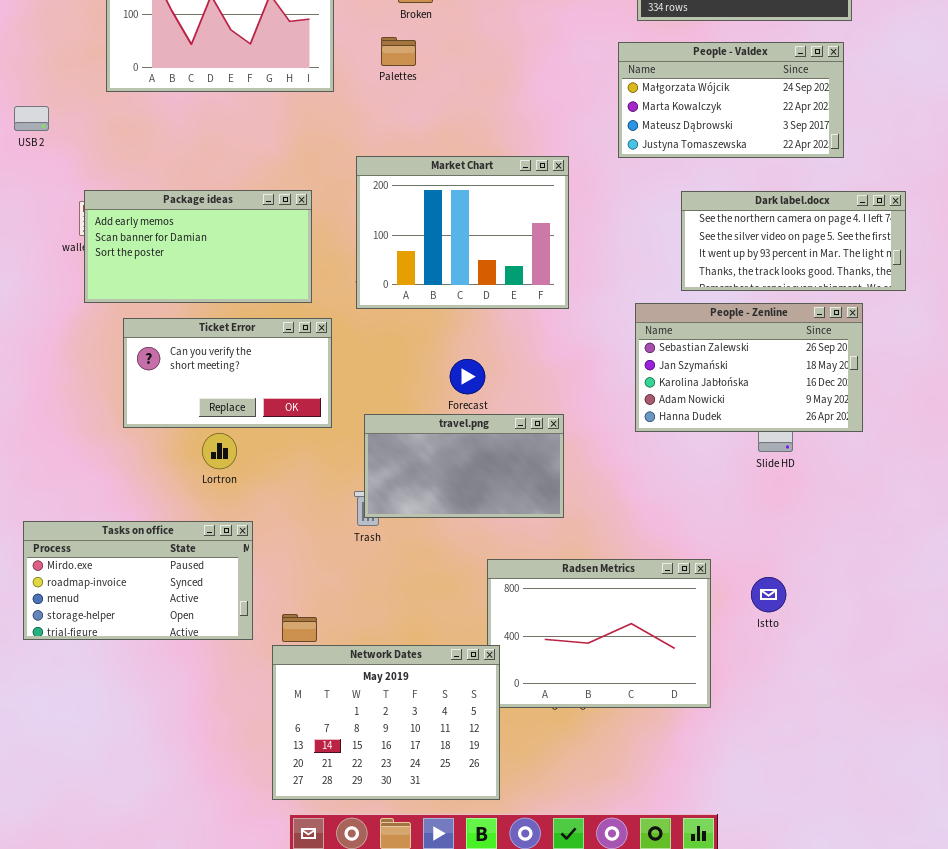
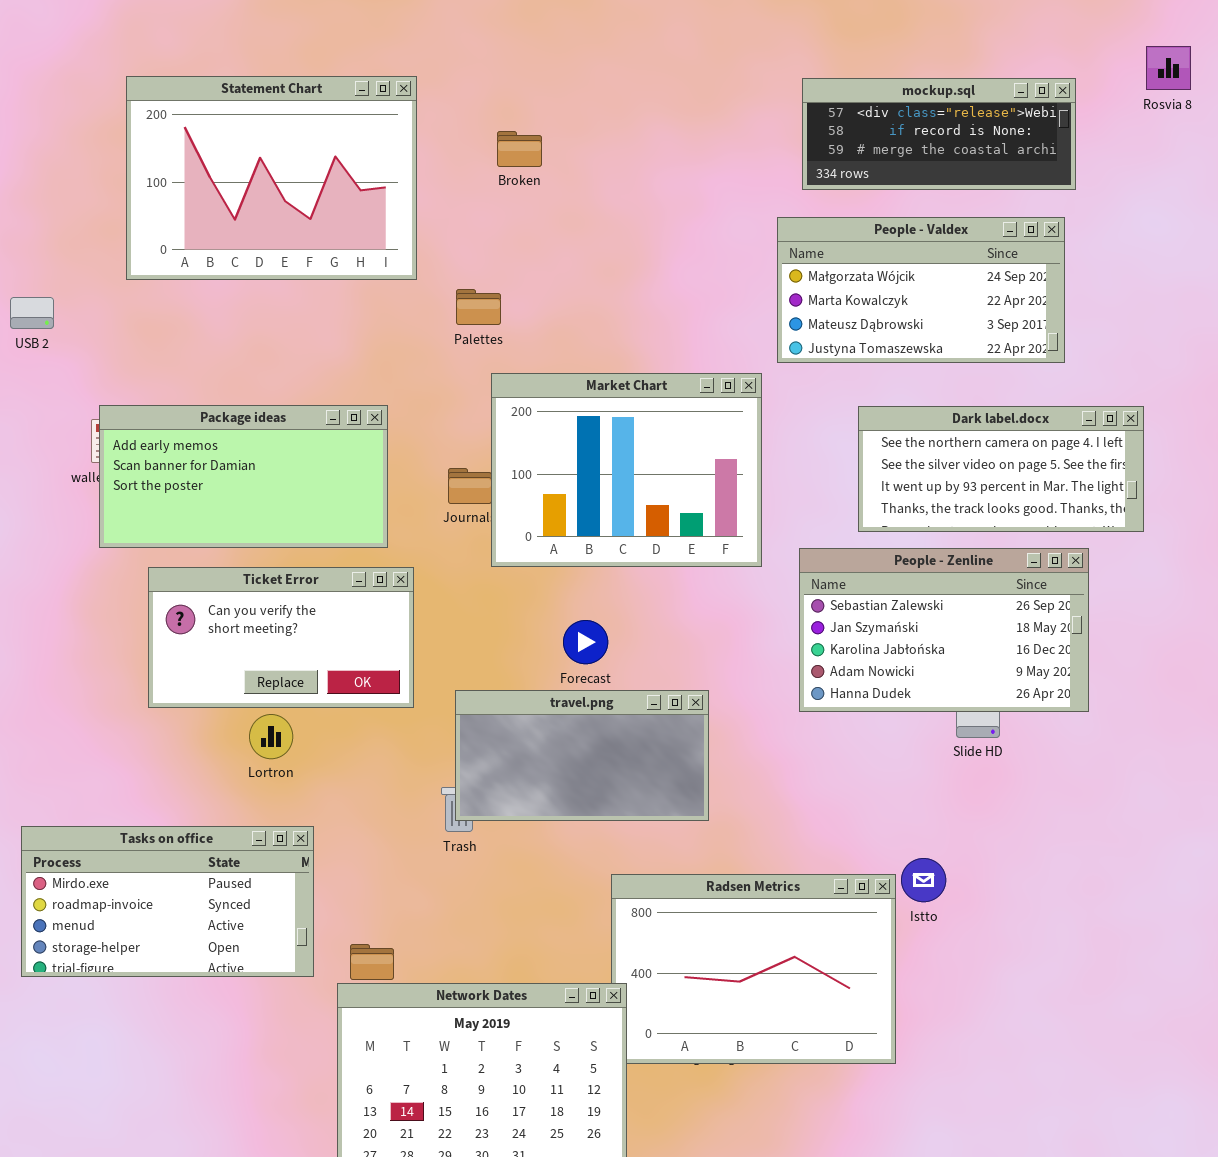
Palettes: [381,37,416,66] -> [456,289,501,325], moved
Market Chart: [356,156,569,309] -> [491,373,762,567], moved
Istto: [751,577,786,612] -> [901,858,946,902], moved

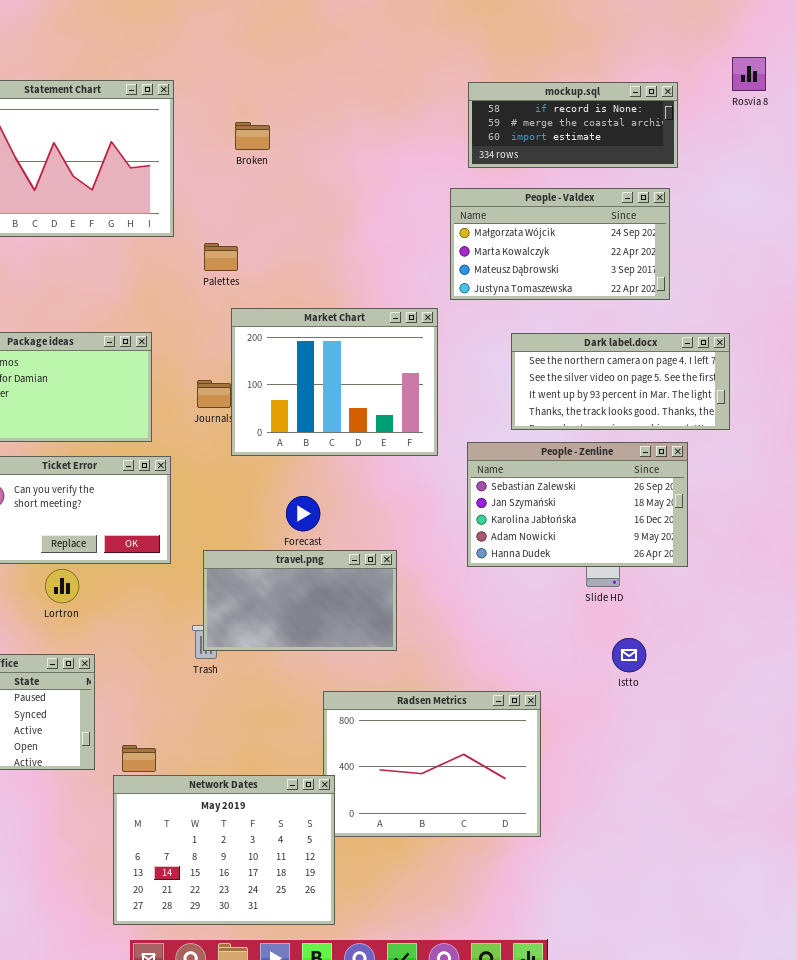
mockup.sql: [802,78,1076,190] -> [468,82,678,168], scrolled down 1 row
Istto: [901,858,946,902] -> [612,638,646,672], moved

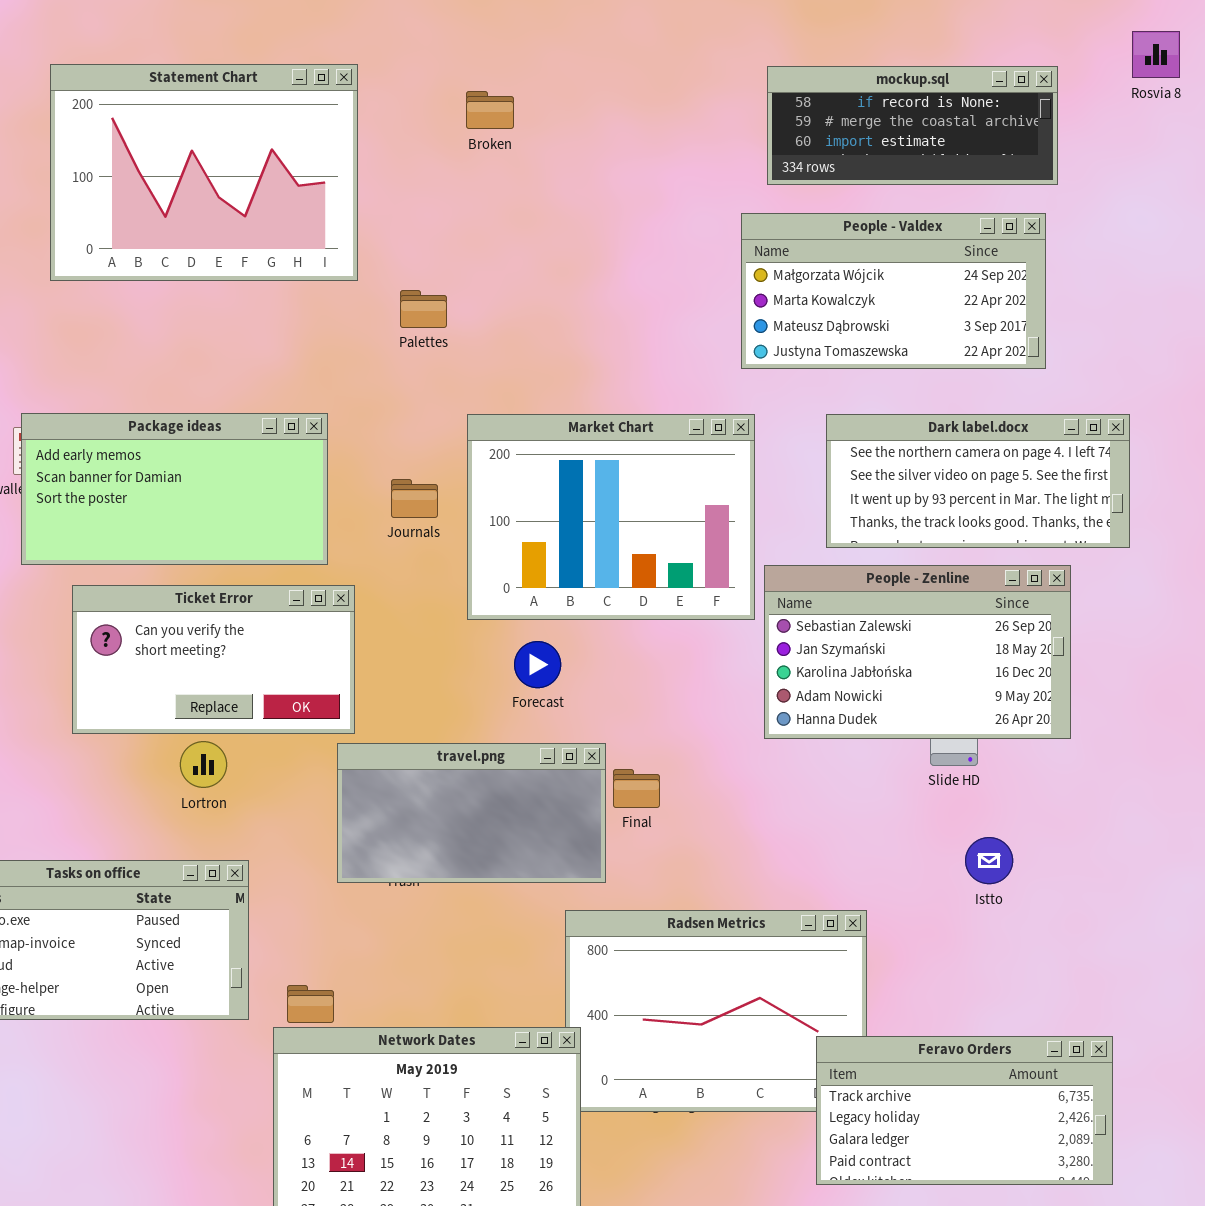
Broken: [235,122,270,150] -> [466,91,514,129], moved
Market Chart: [231,308,438,456] -> [467,414,755,620], moved
travel.png: [203,550,397,651] -> [337,743,606,883], moved
Feravo Orders: none -> [816,1036,1113,1185], opened

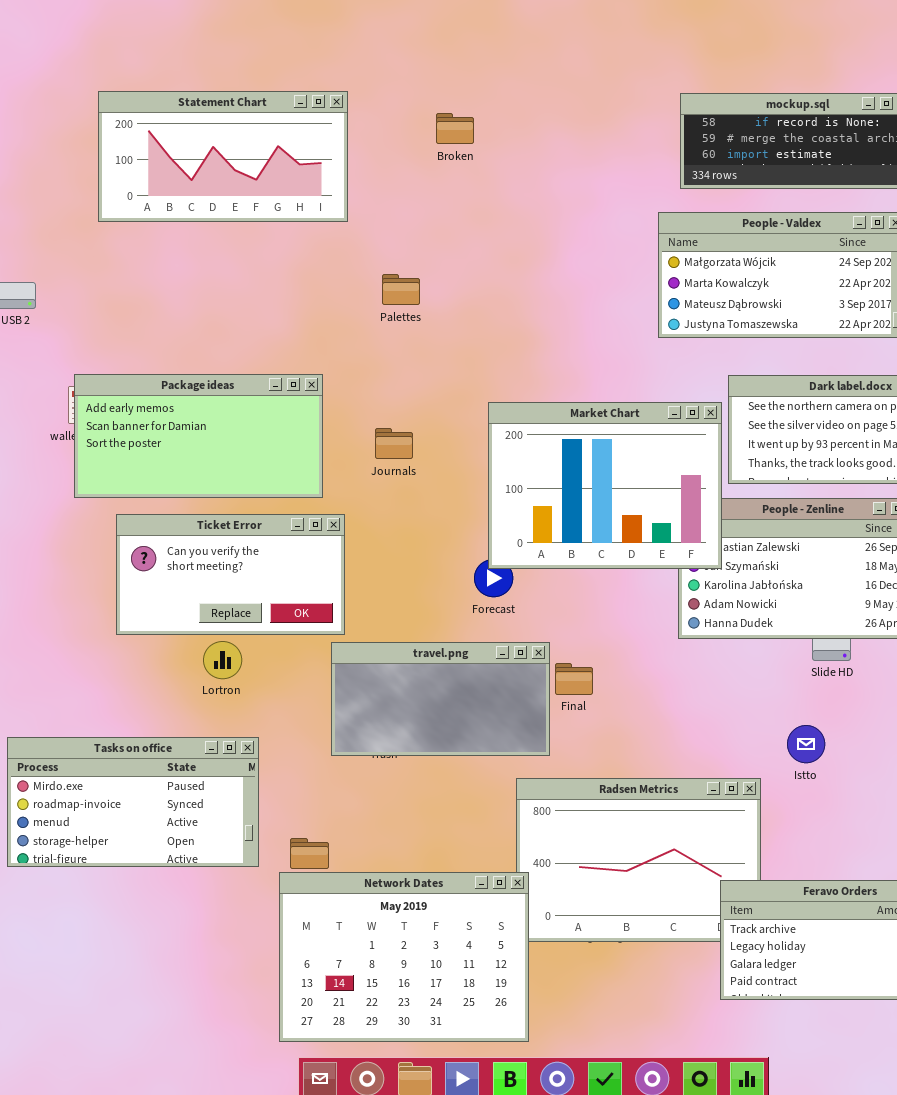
Statement Chart: [50,64,358,281] -> [98,91,348,222], resized
Market Chart: [467,414,755,620] -> [488,402,722,569], moved
Istto: [965,837,1013,884] -> [787,725,825,763], moved

